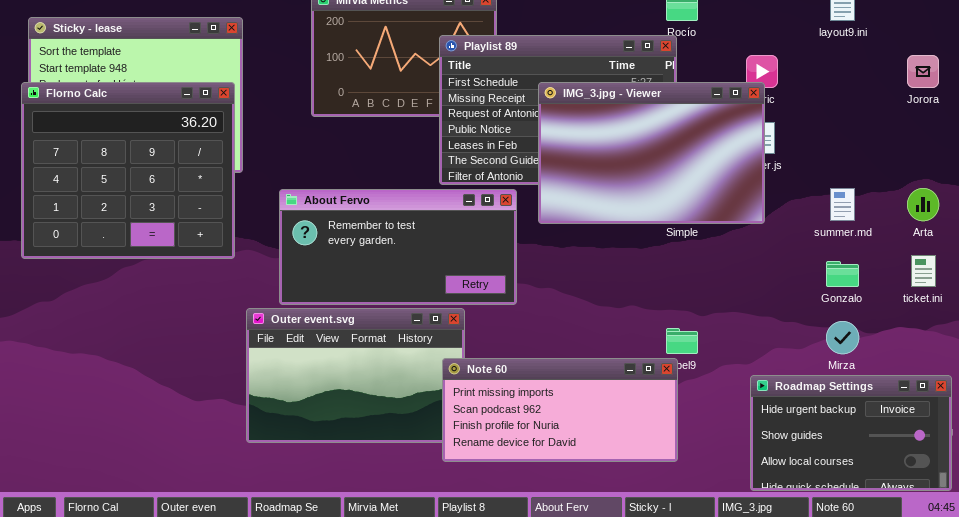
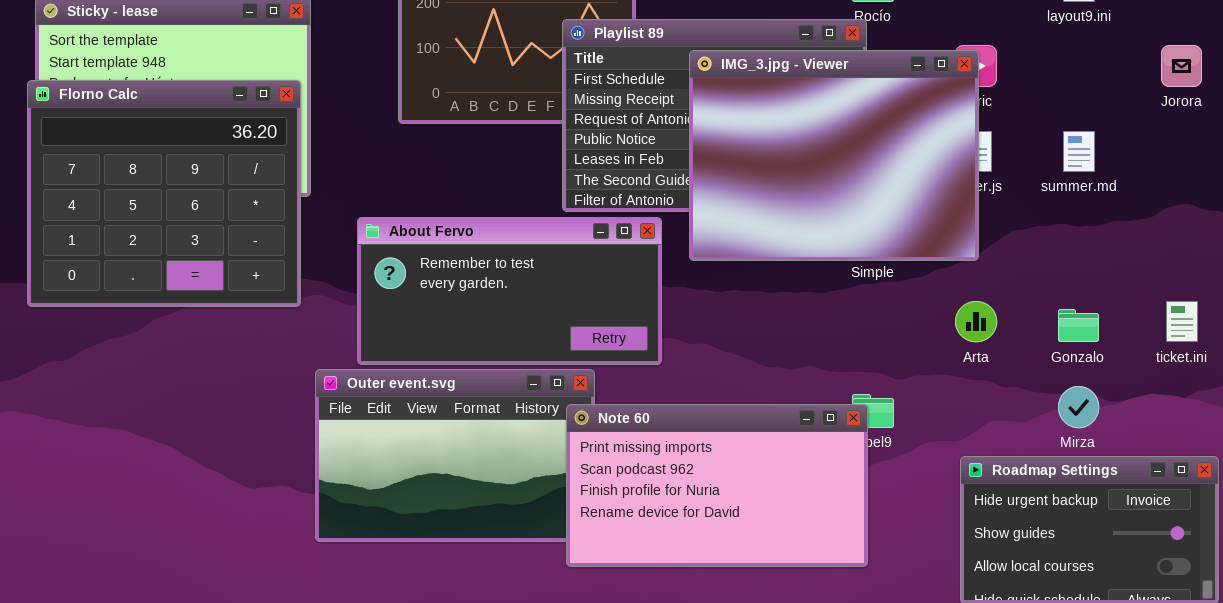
IMG_3.jpg - Viewer: [538,82,765,224] -> [689,50,979,261], resized
summer.md: [830,188,855,221] -> [1063,131,1095,172], moved
Arta: [907,188,939,221] -> [955,301,997,342], moved
Note 60: [442,358,678,462] -> [566,404,868,567], resized

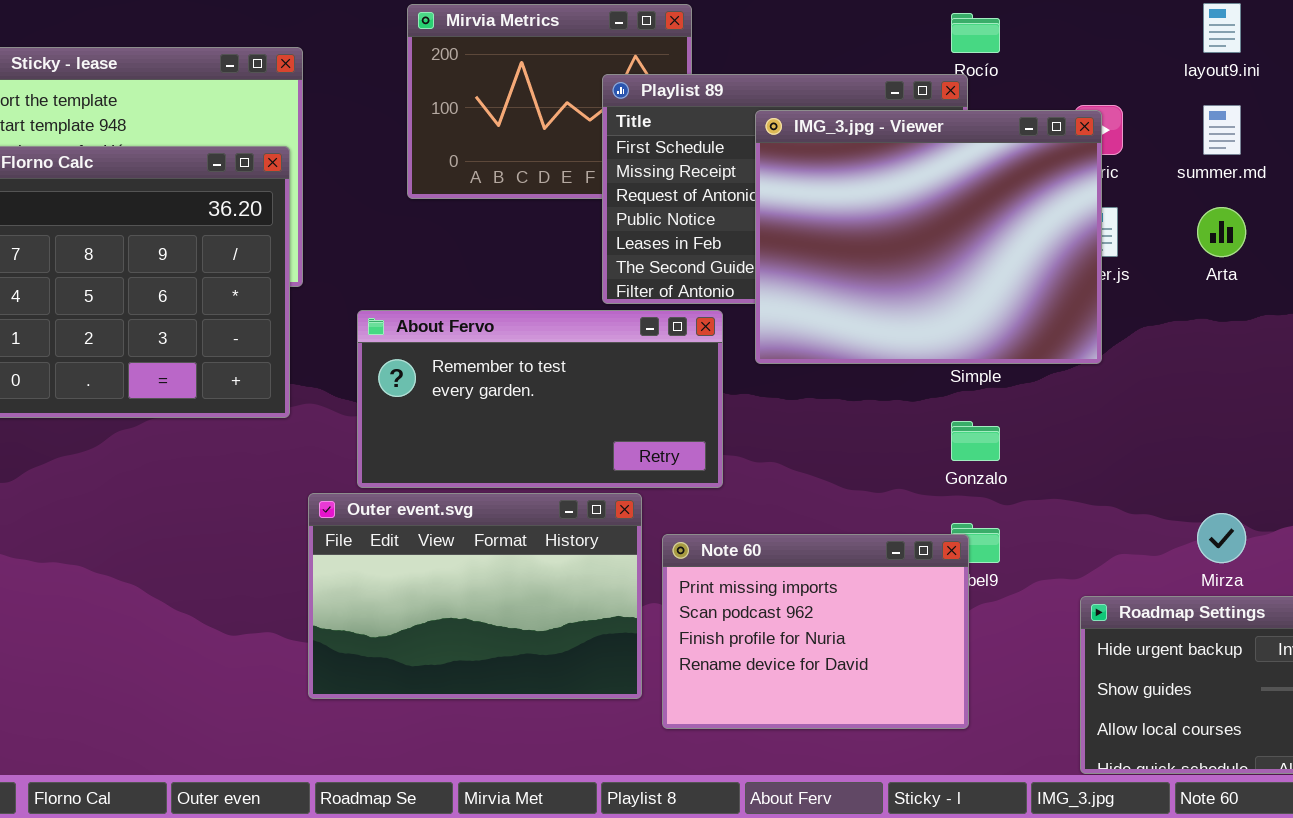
summer.md: [1063,131,1095,172] -> [1203,105,1241,155], moved
Arta: [955,301,997,342] -> [1197,207,1246,257], moved
Gonzalo: [1058,309,1099,342] -> [951,421,1000,461], moved
Note 60: [566,404,868,567] -> [662,534,969,729], resized

